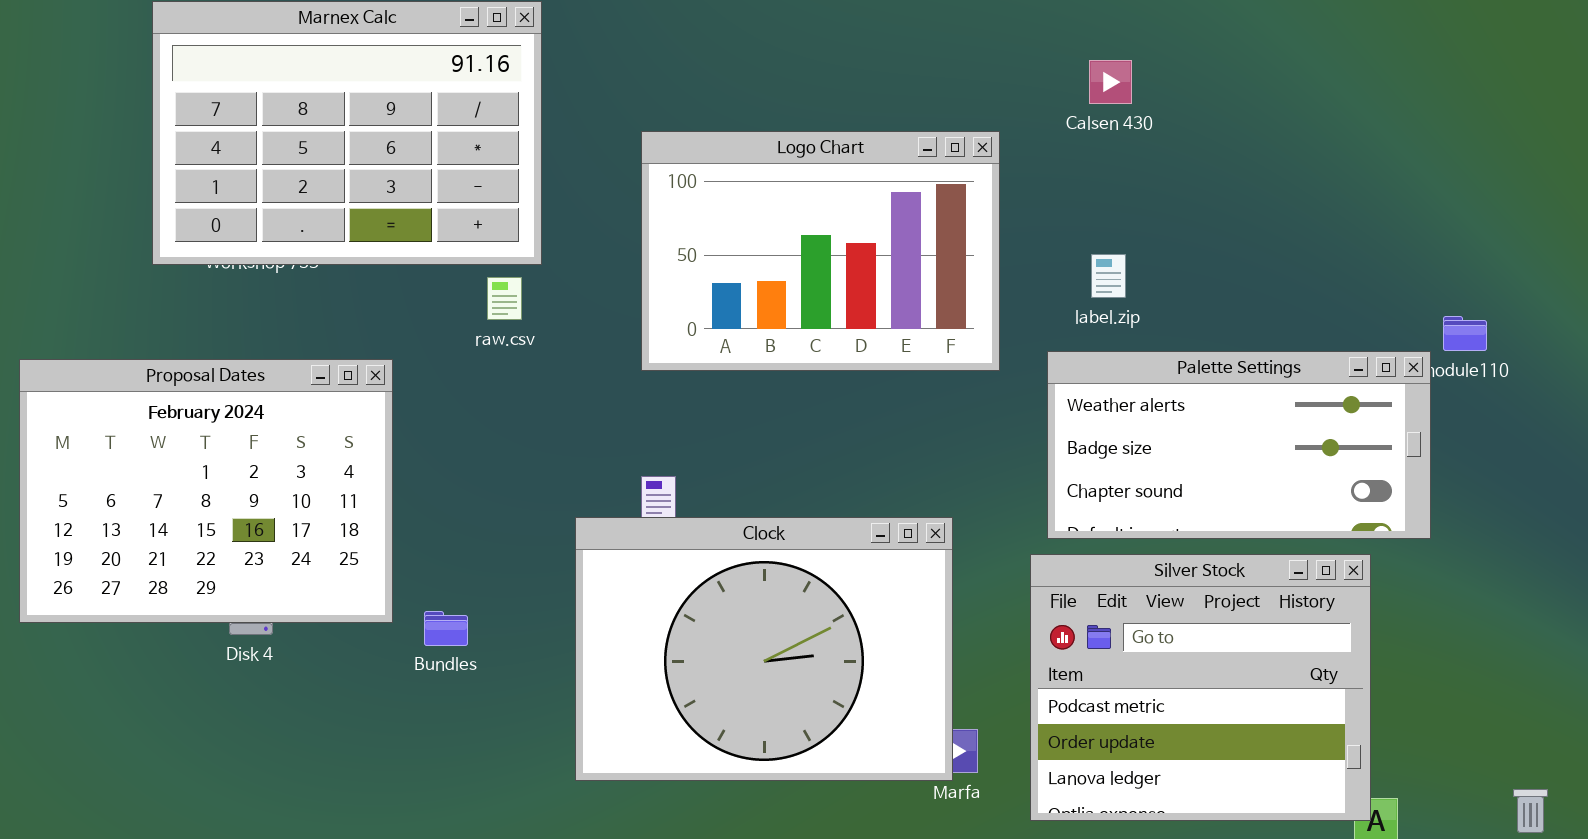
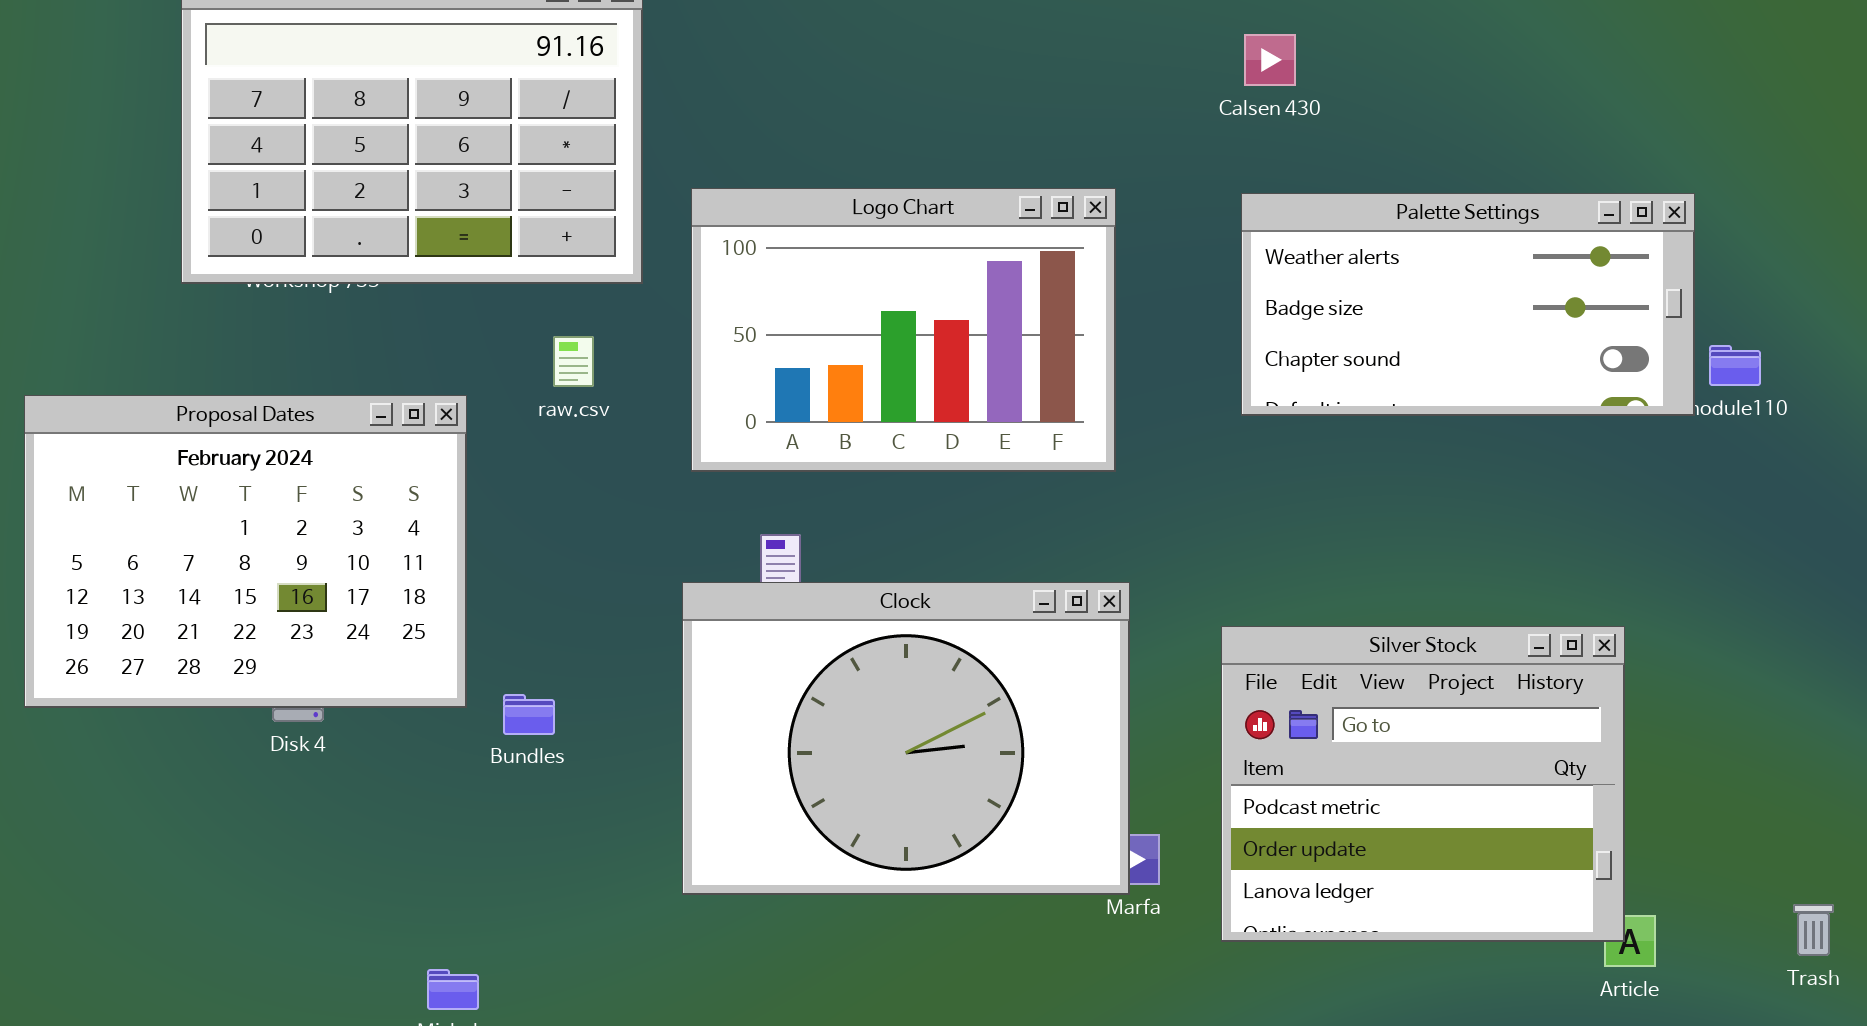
Calsen 430: [1089,60,1132,104] -> [1244,34,1296,86], moved
Logo Chart: [641,131,1000,371] -> [691,188,1116,472], moved
raw.csv: [487,277,522,320] -> [553,336,594,387], moved
Palette Settings: [1047,351,1431,539] -> [1241,193,1695,416], moved

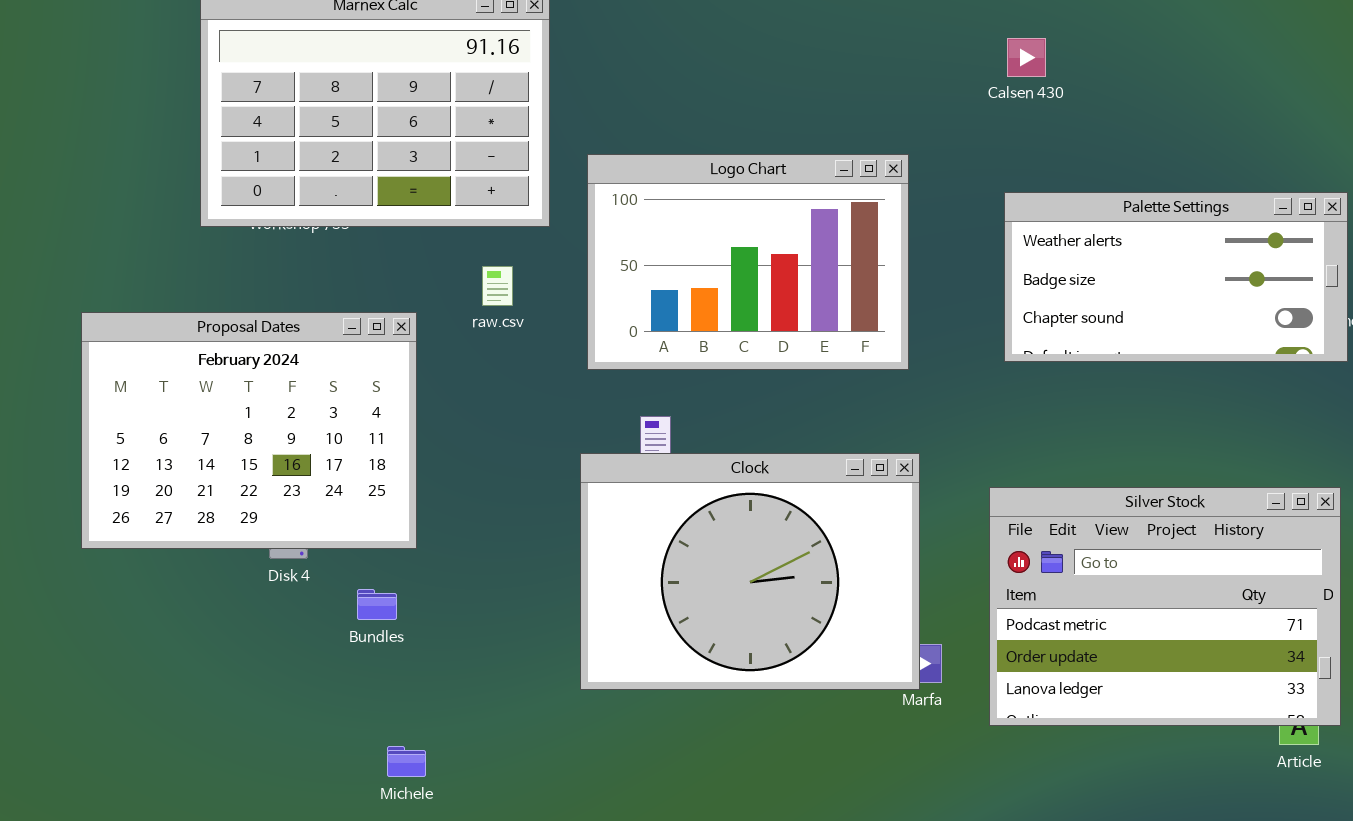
Palette Settings: [1241,193,1695,416] -> [1004,192,1348,362], moved
Silver Stock: [1221,626,1625,942] -> [989,487,1341,726], resized
Bundles: [503,694,555,735] -> [357,589,397,620], moved

